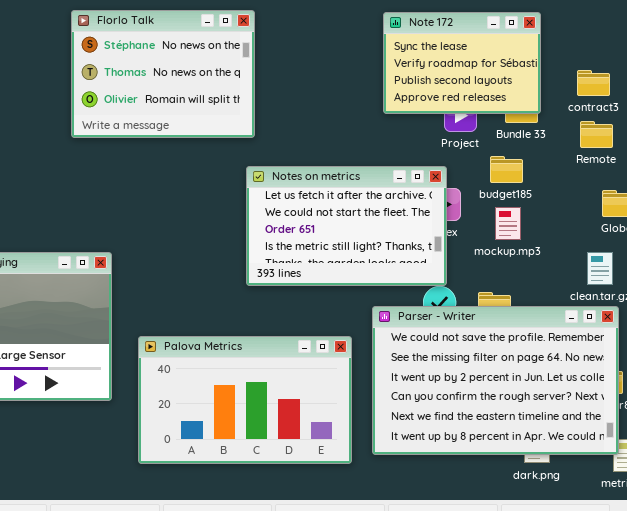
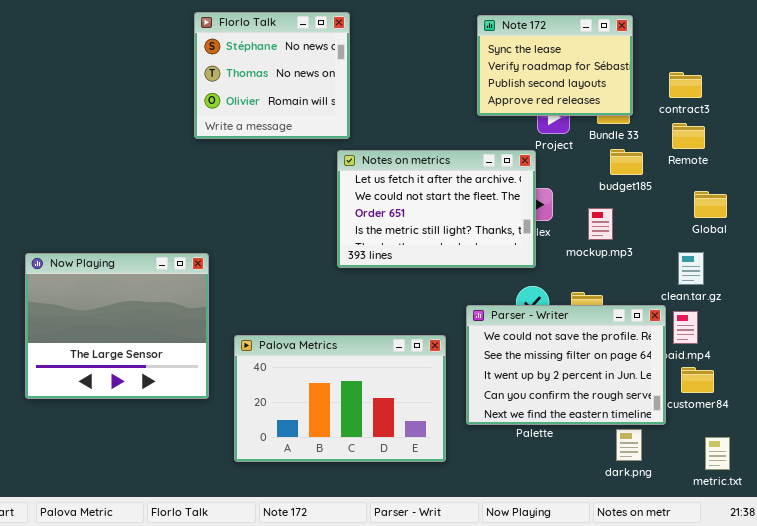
Florlo Talk: [71,10,255,138] -> [194,12,350,139], resized
budget185: [490,156,523,183] -> [610,149,643,175], moved
Notes on metrics: [246,166,447,286] -> [337,150,536,268], moved
Parser - Writer: [372,306,619,455] -> [466,305,666,425], resized

